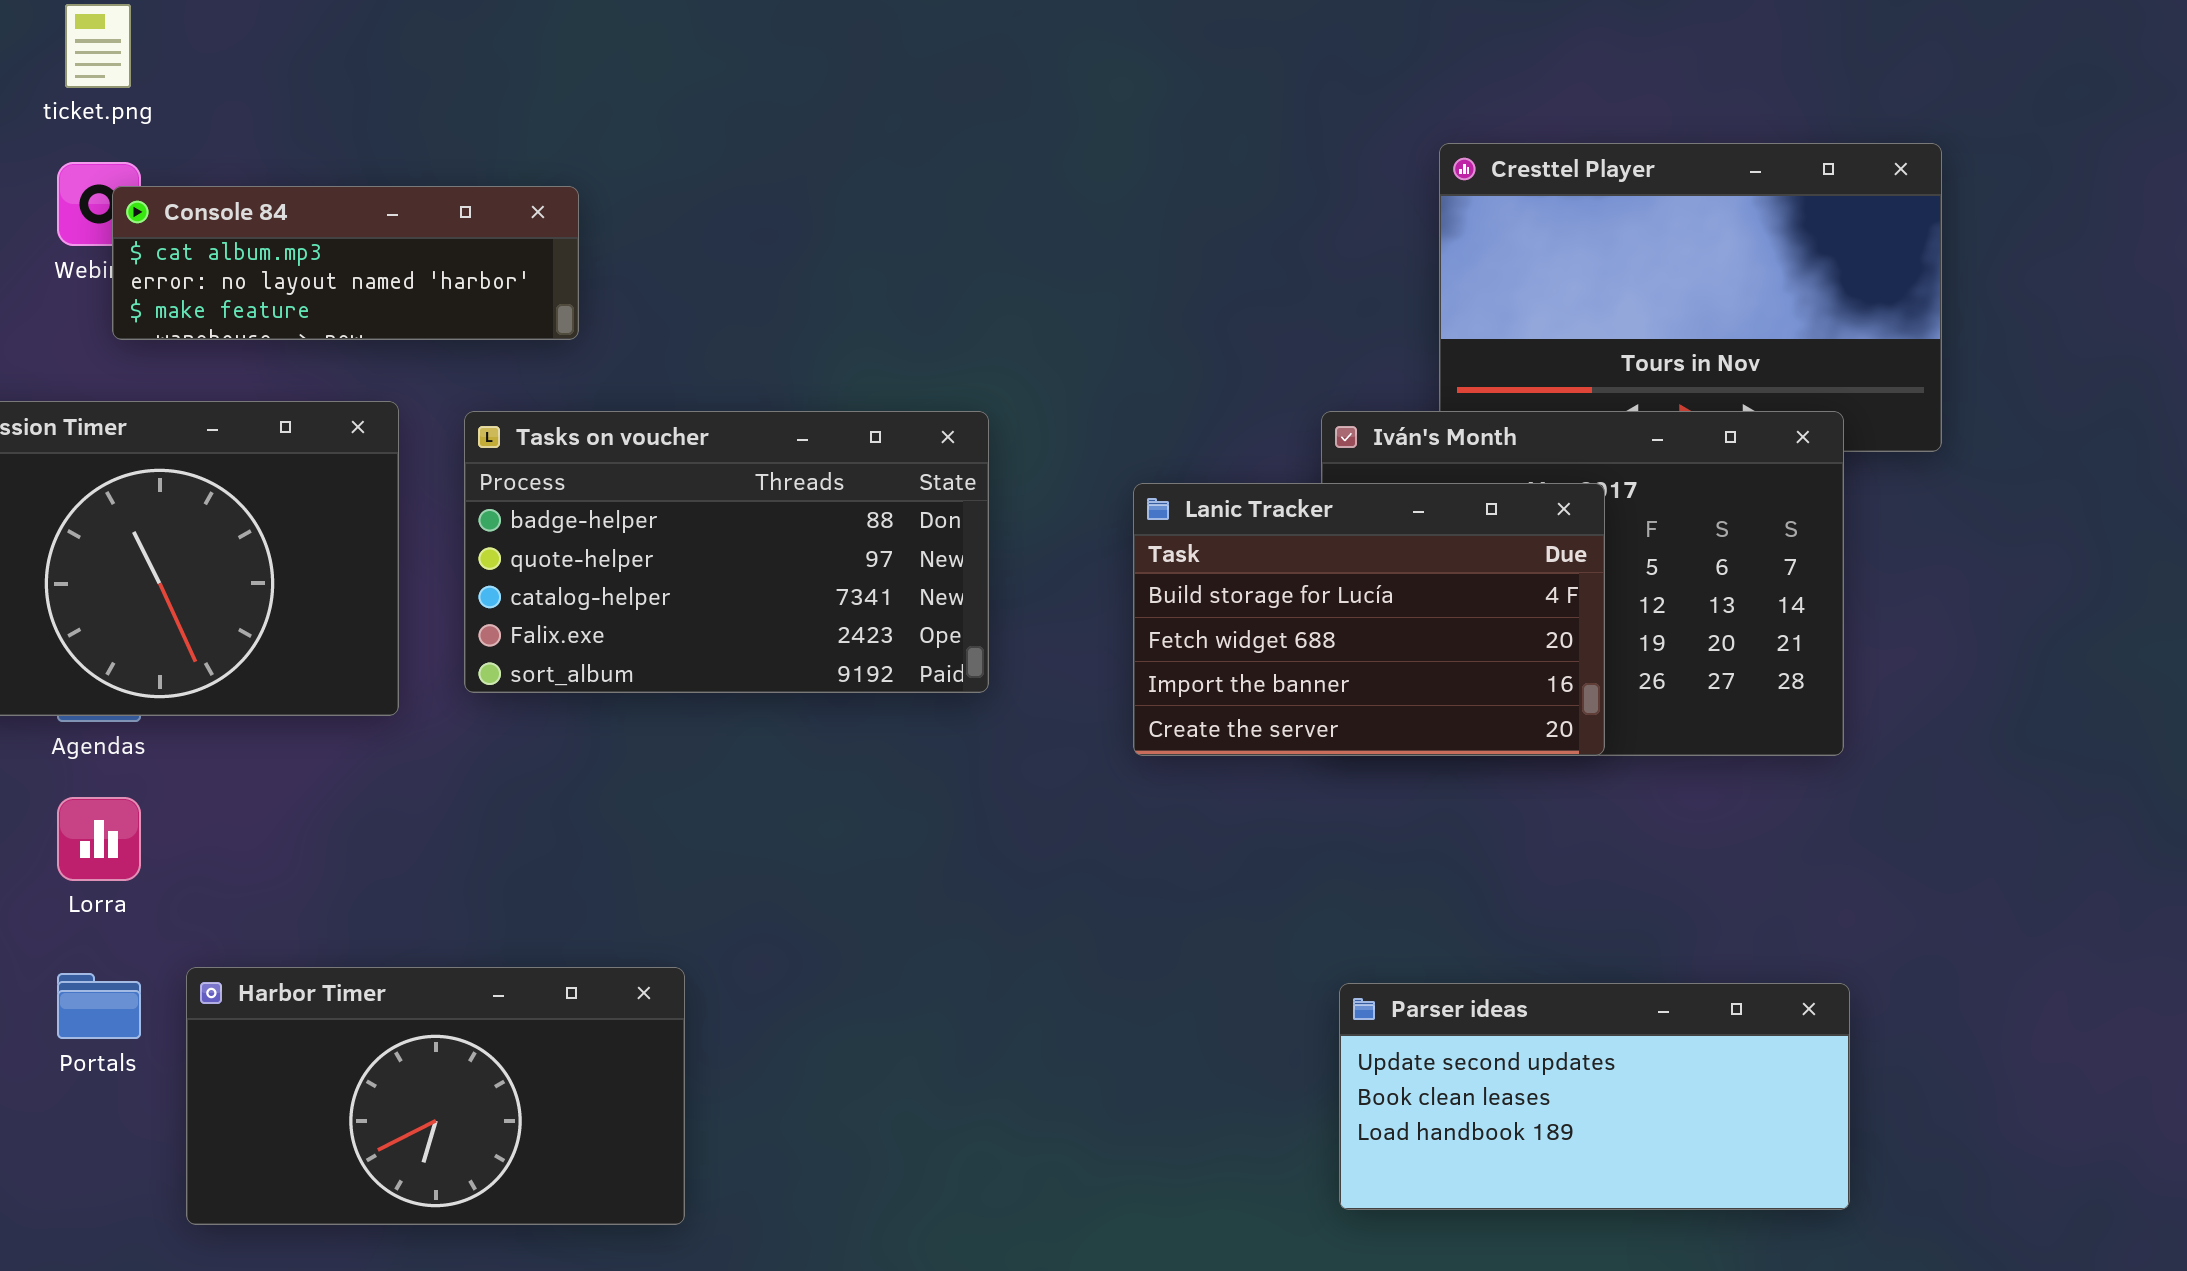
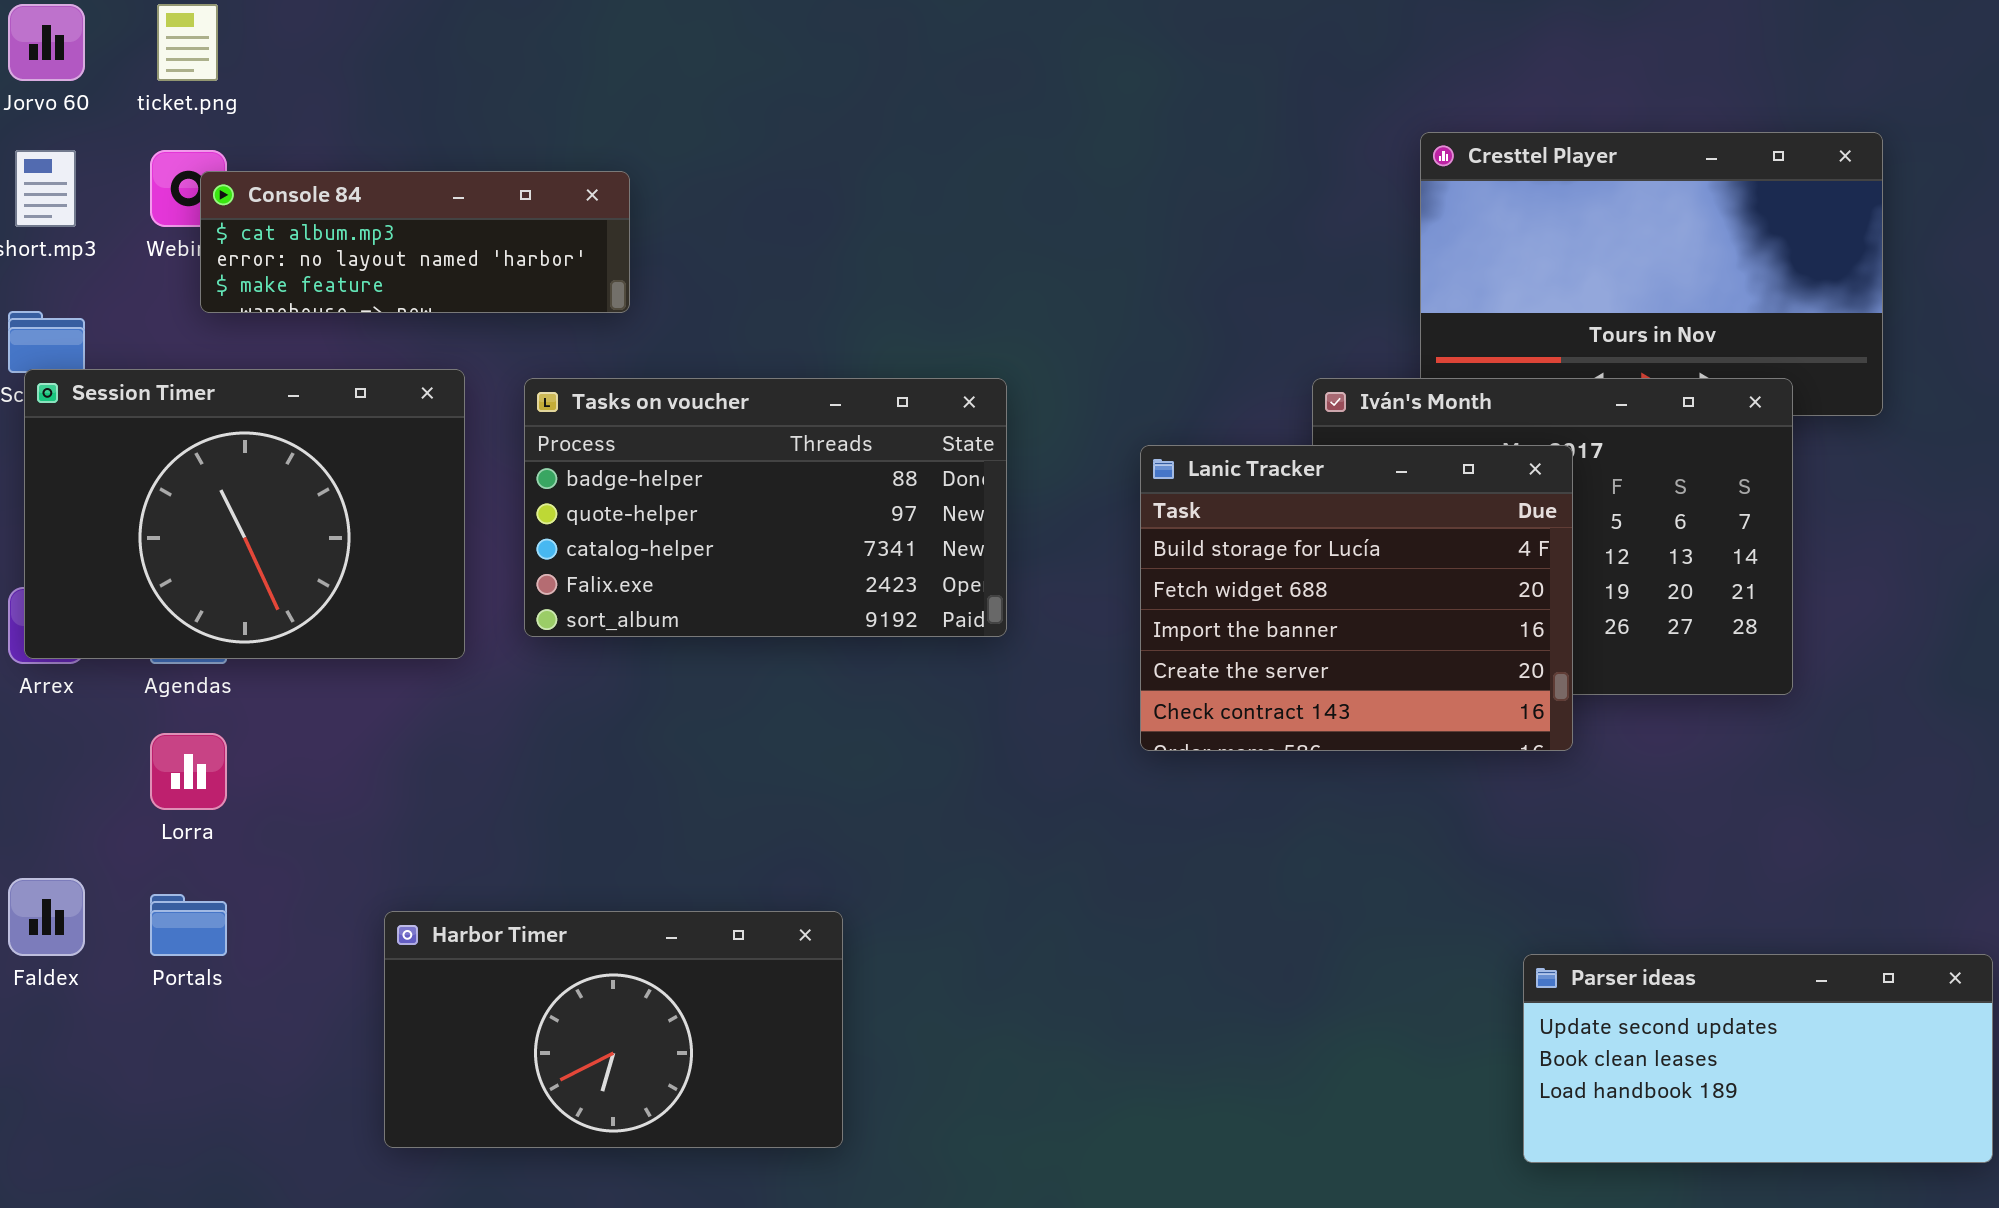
Lanic Tracker: [1133,483,1605,756] -> [1140,445,1573,751], resized
Harbor Timer: [186,967,685,1225] -> [384,911,843,1148], moved
Parser ideas: [1339,983,1850,1210] -> [1523,954,1993,1163], moved

